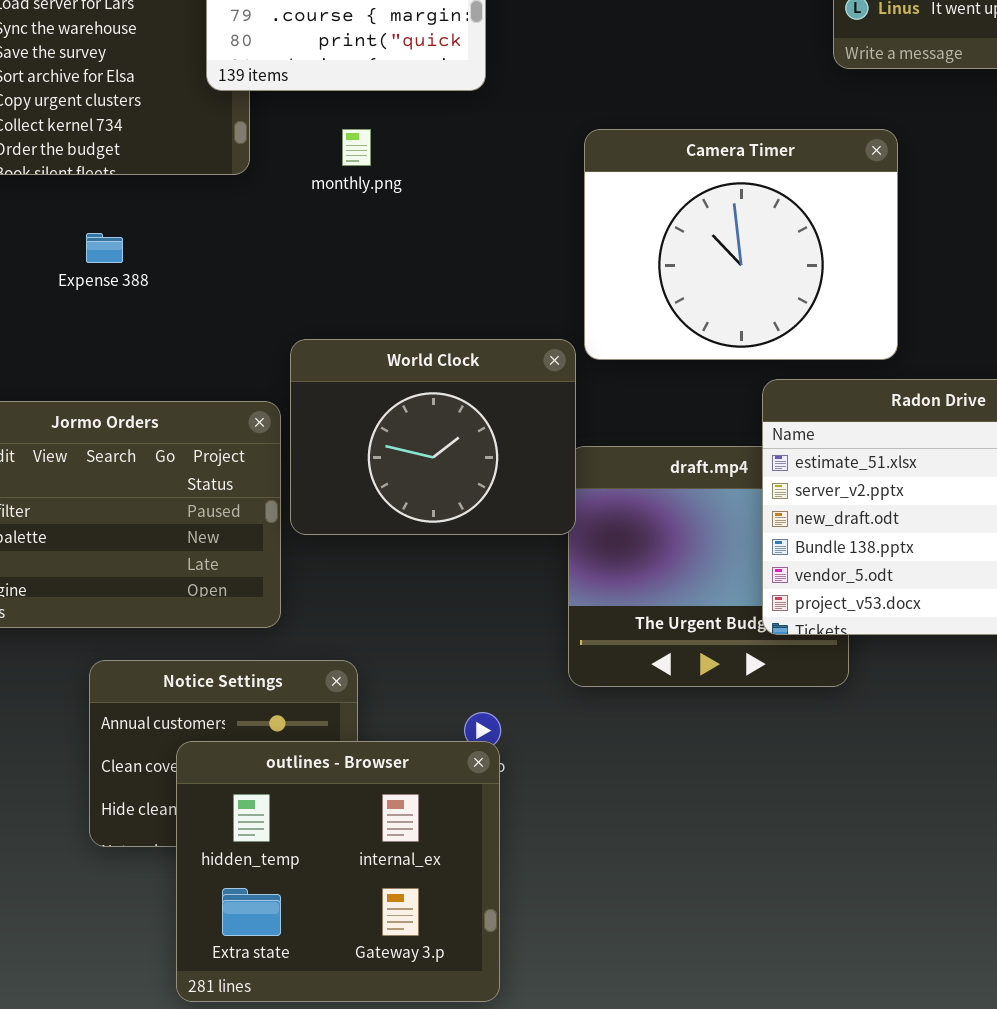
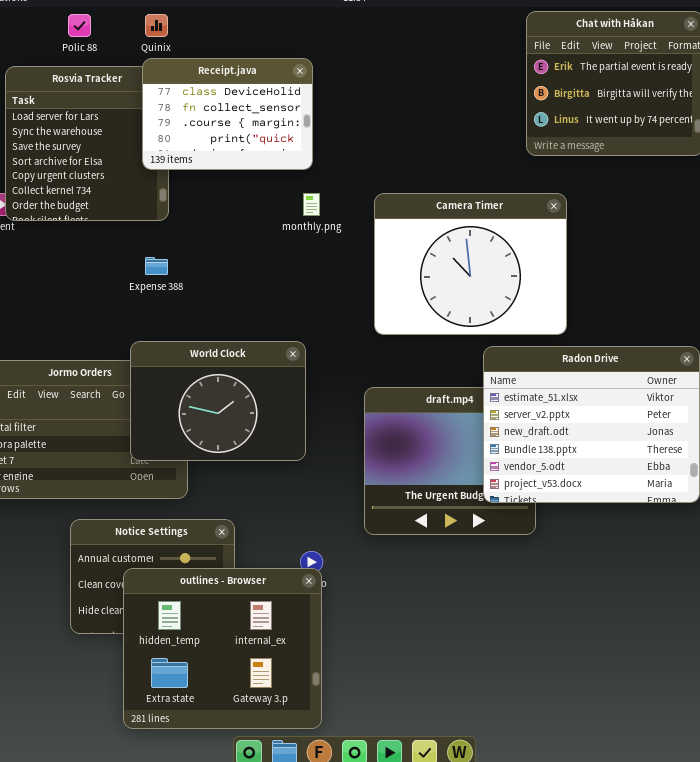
monthly.png: [342,129,371,166] -> [303,193,320,216], moved
Expense 388: [86,233,123,263] -> [145,257,168,275], moved
World Clock: [290,339,576,535] -> [130,341,306,461], moved

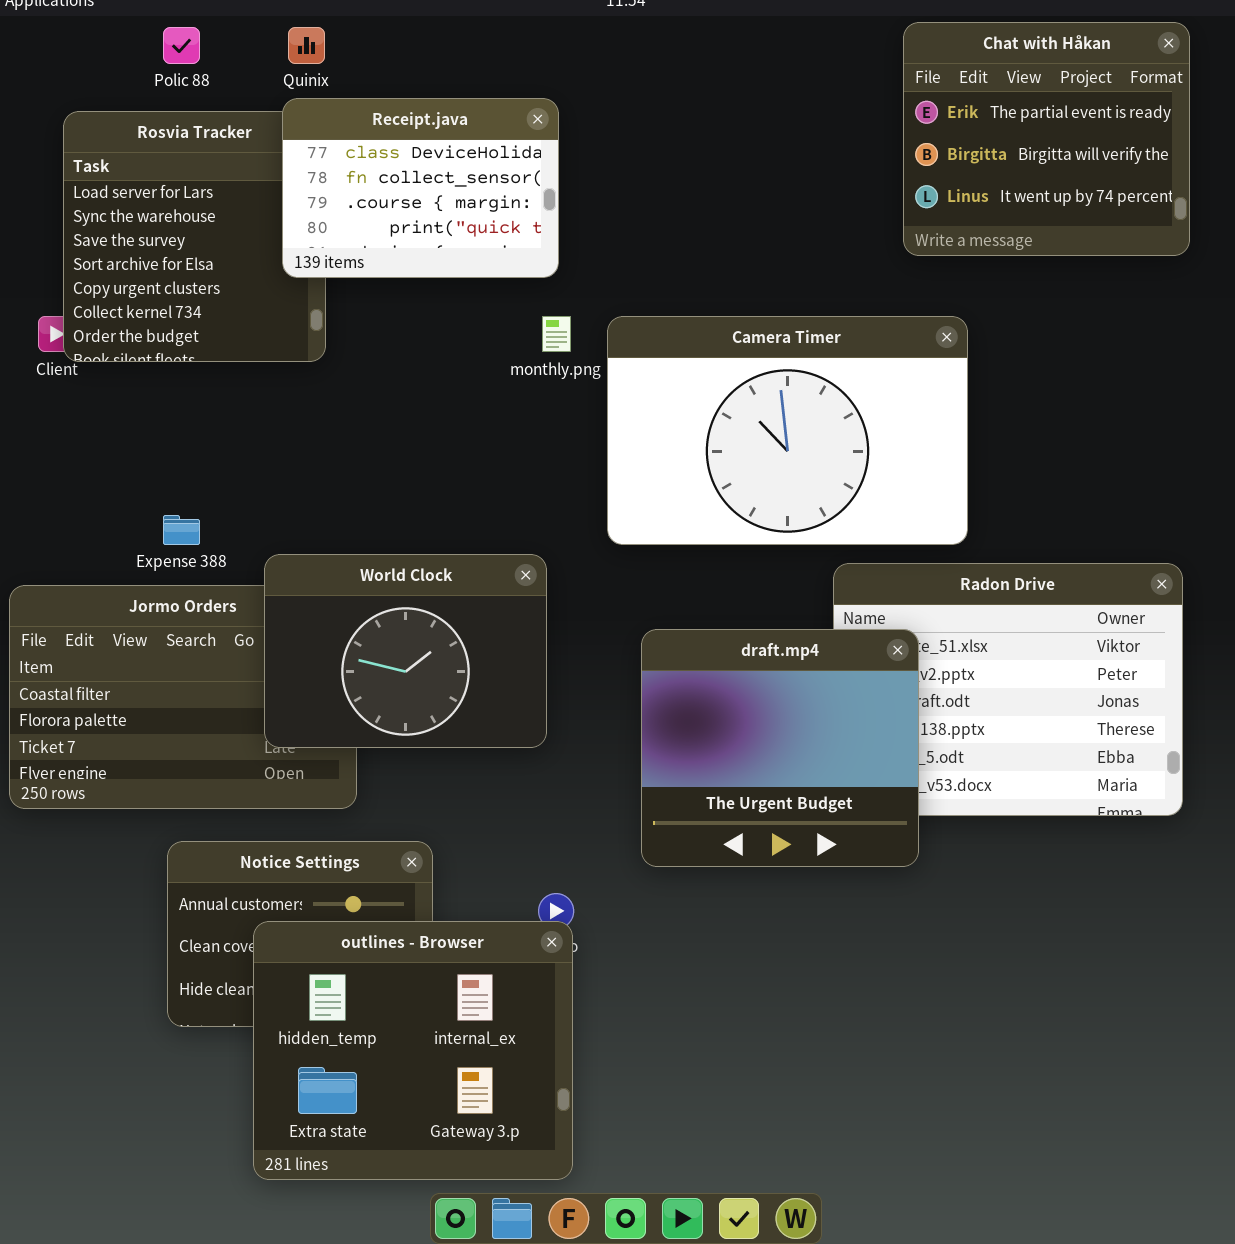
Camera Timer: [374,193,567,335] -> [607,316,968,545], resized
Expense 388: [145,257,168,275] -> [163,515,200,545], moved
draft.mp4: [364,387,536,535] -> [641,629,919,867], raised

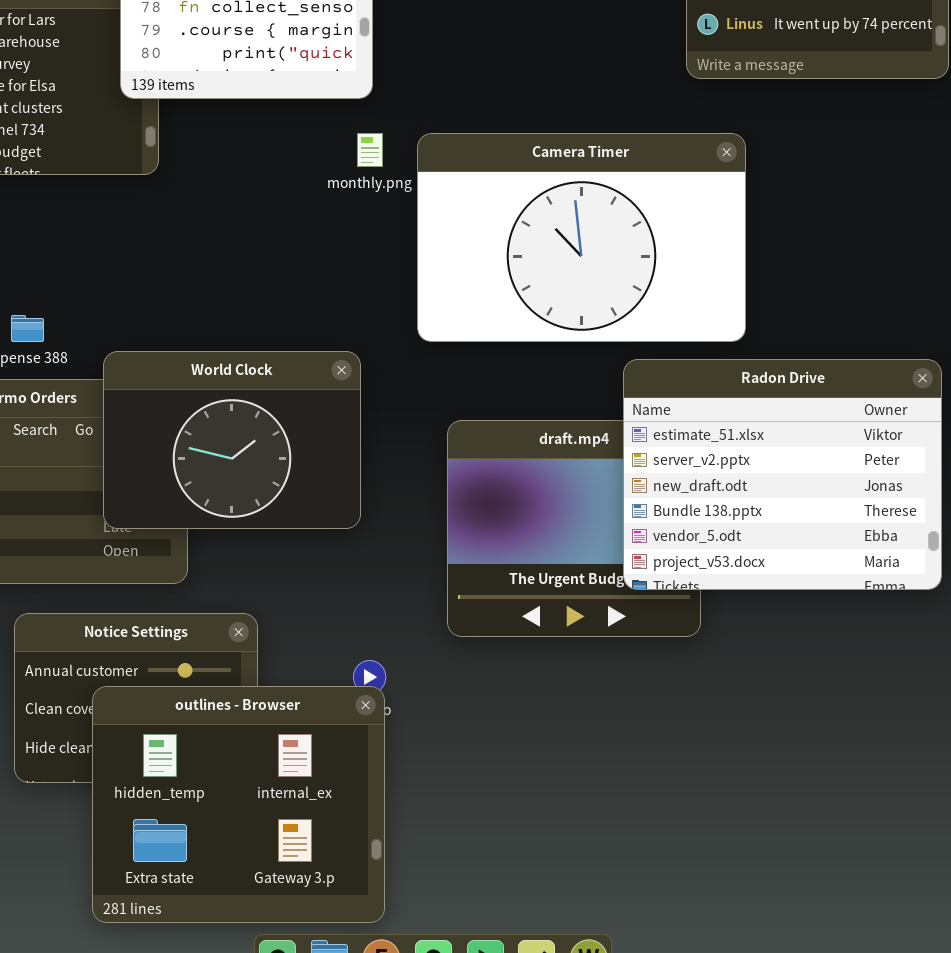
Radon Drive: [833,563,1183,816] -> [623,359,942,590], raised

